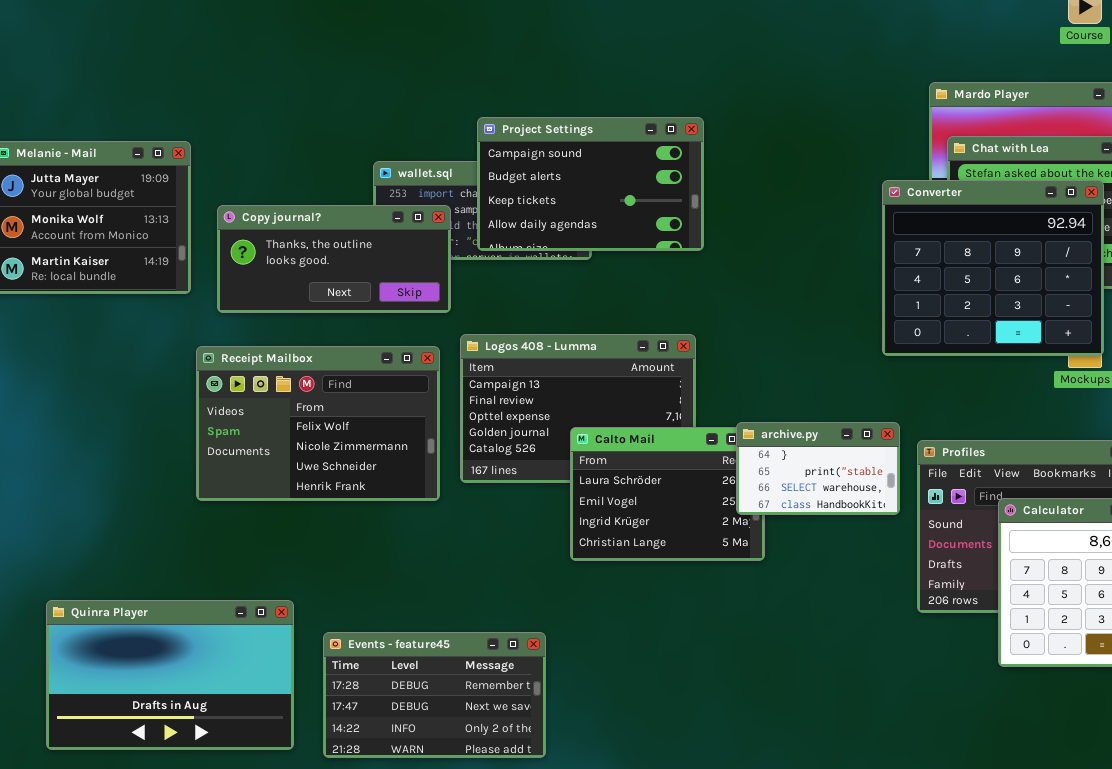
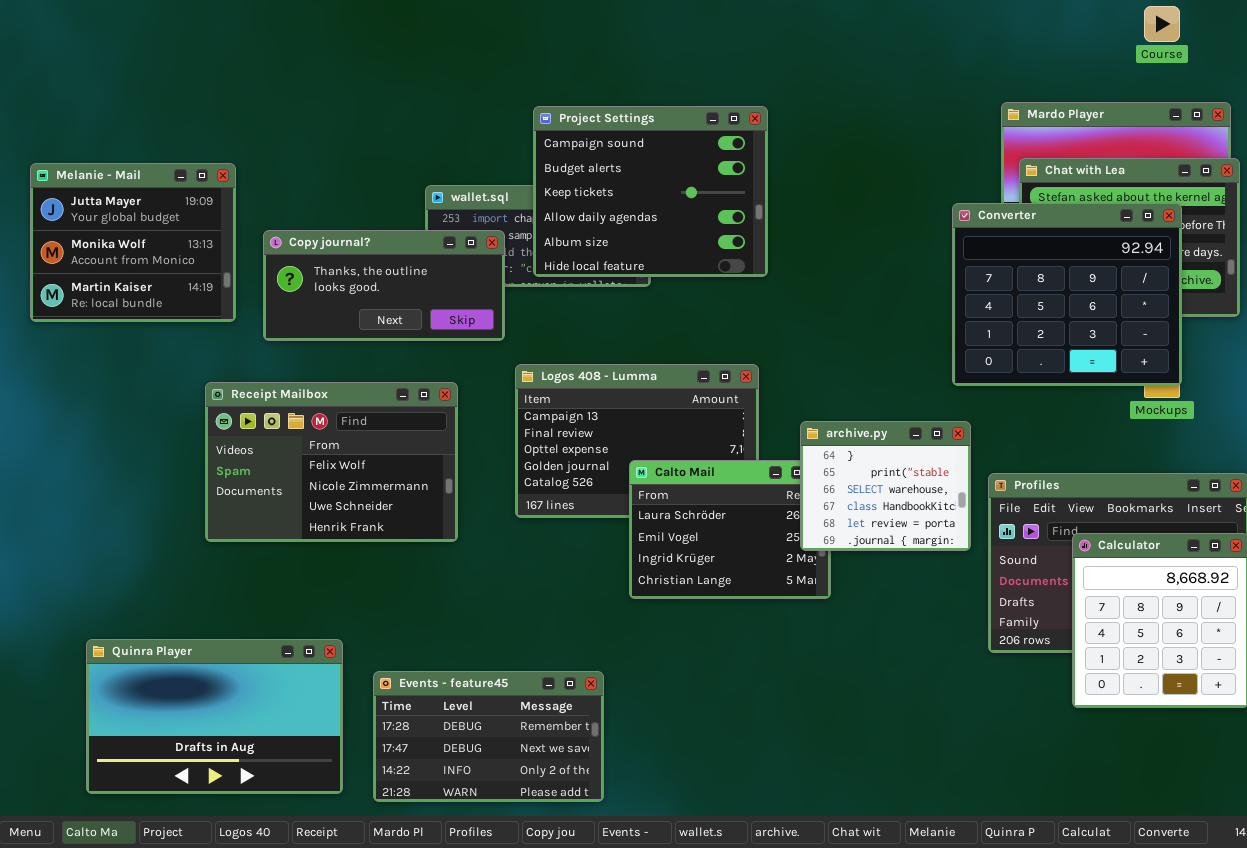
Project Settings: [477,117,704,251] -> [533,106,768,277], resized
Receipt Mailbox: [196,346,440,501] -> [205,382,458,542], moved
archive.py: [736,422,900,515] -> [800,421,971,551], resized

